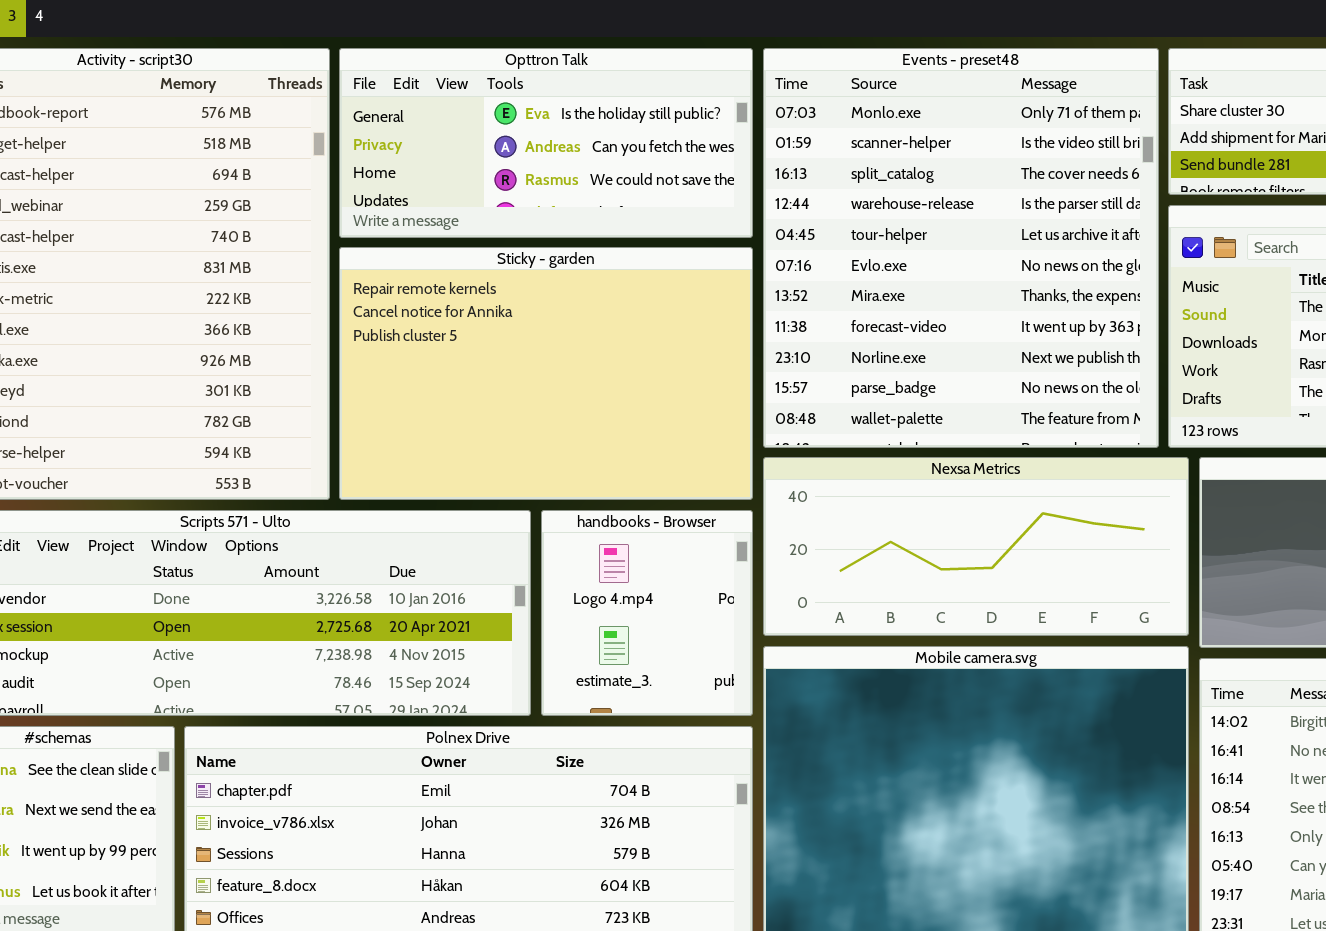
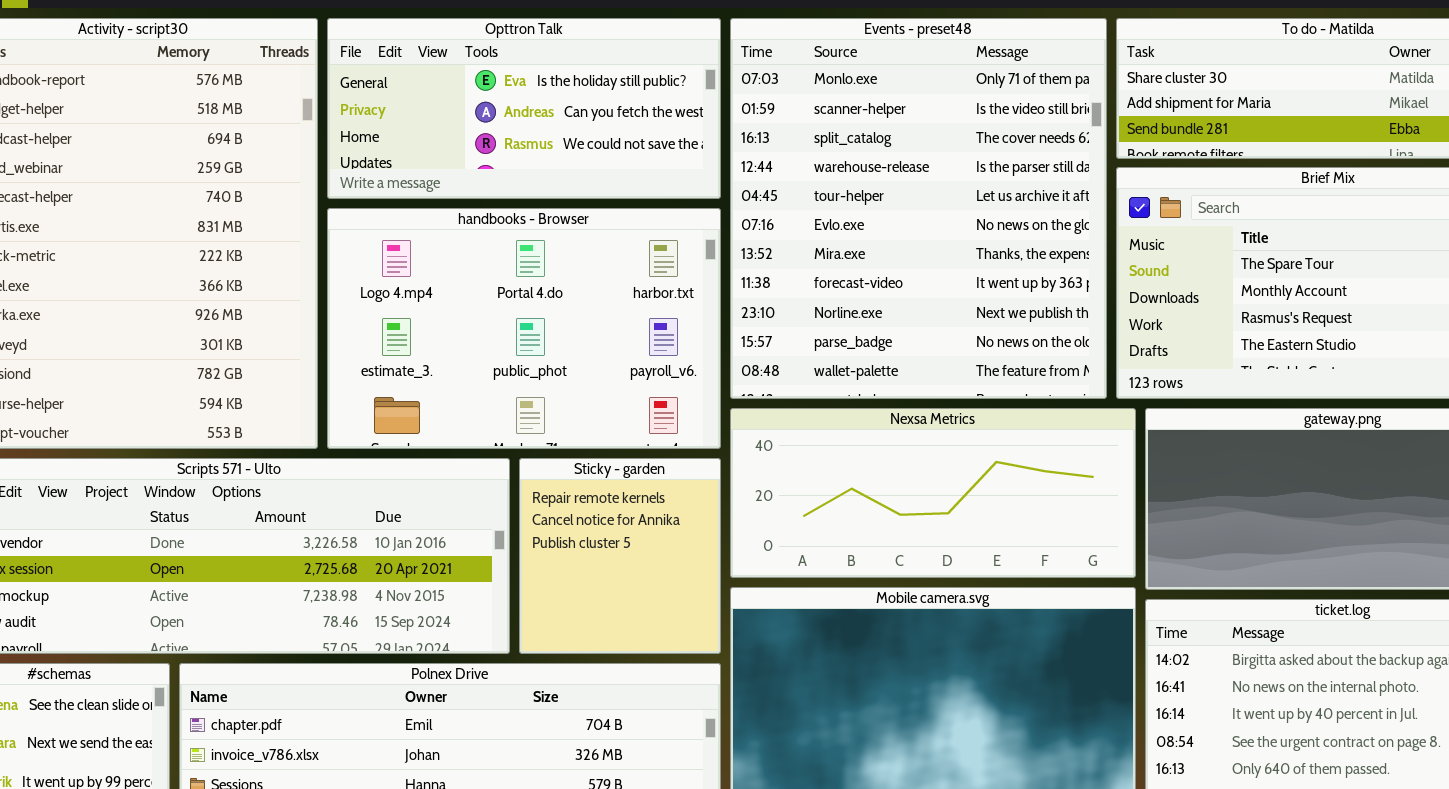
Sticky - garden: [339,247,753,500] -> [519,458,721,654], moved, resized
handbooks - Browser: [541,510,753,716] -> [327,208,721,449], moved, resized

